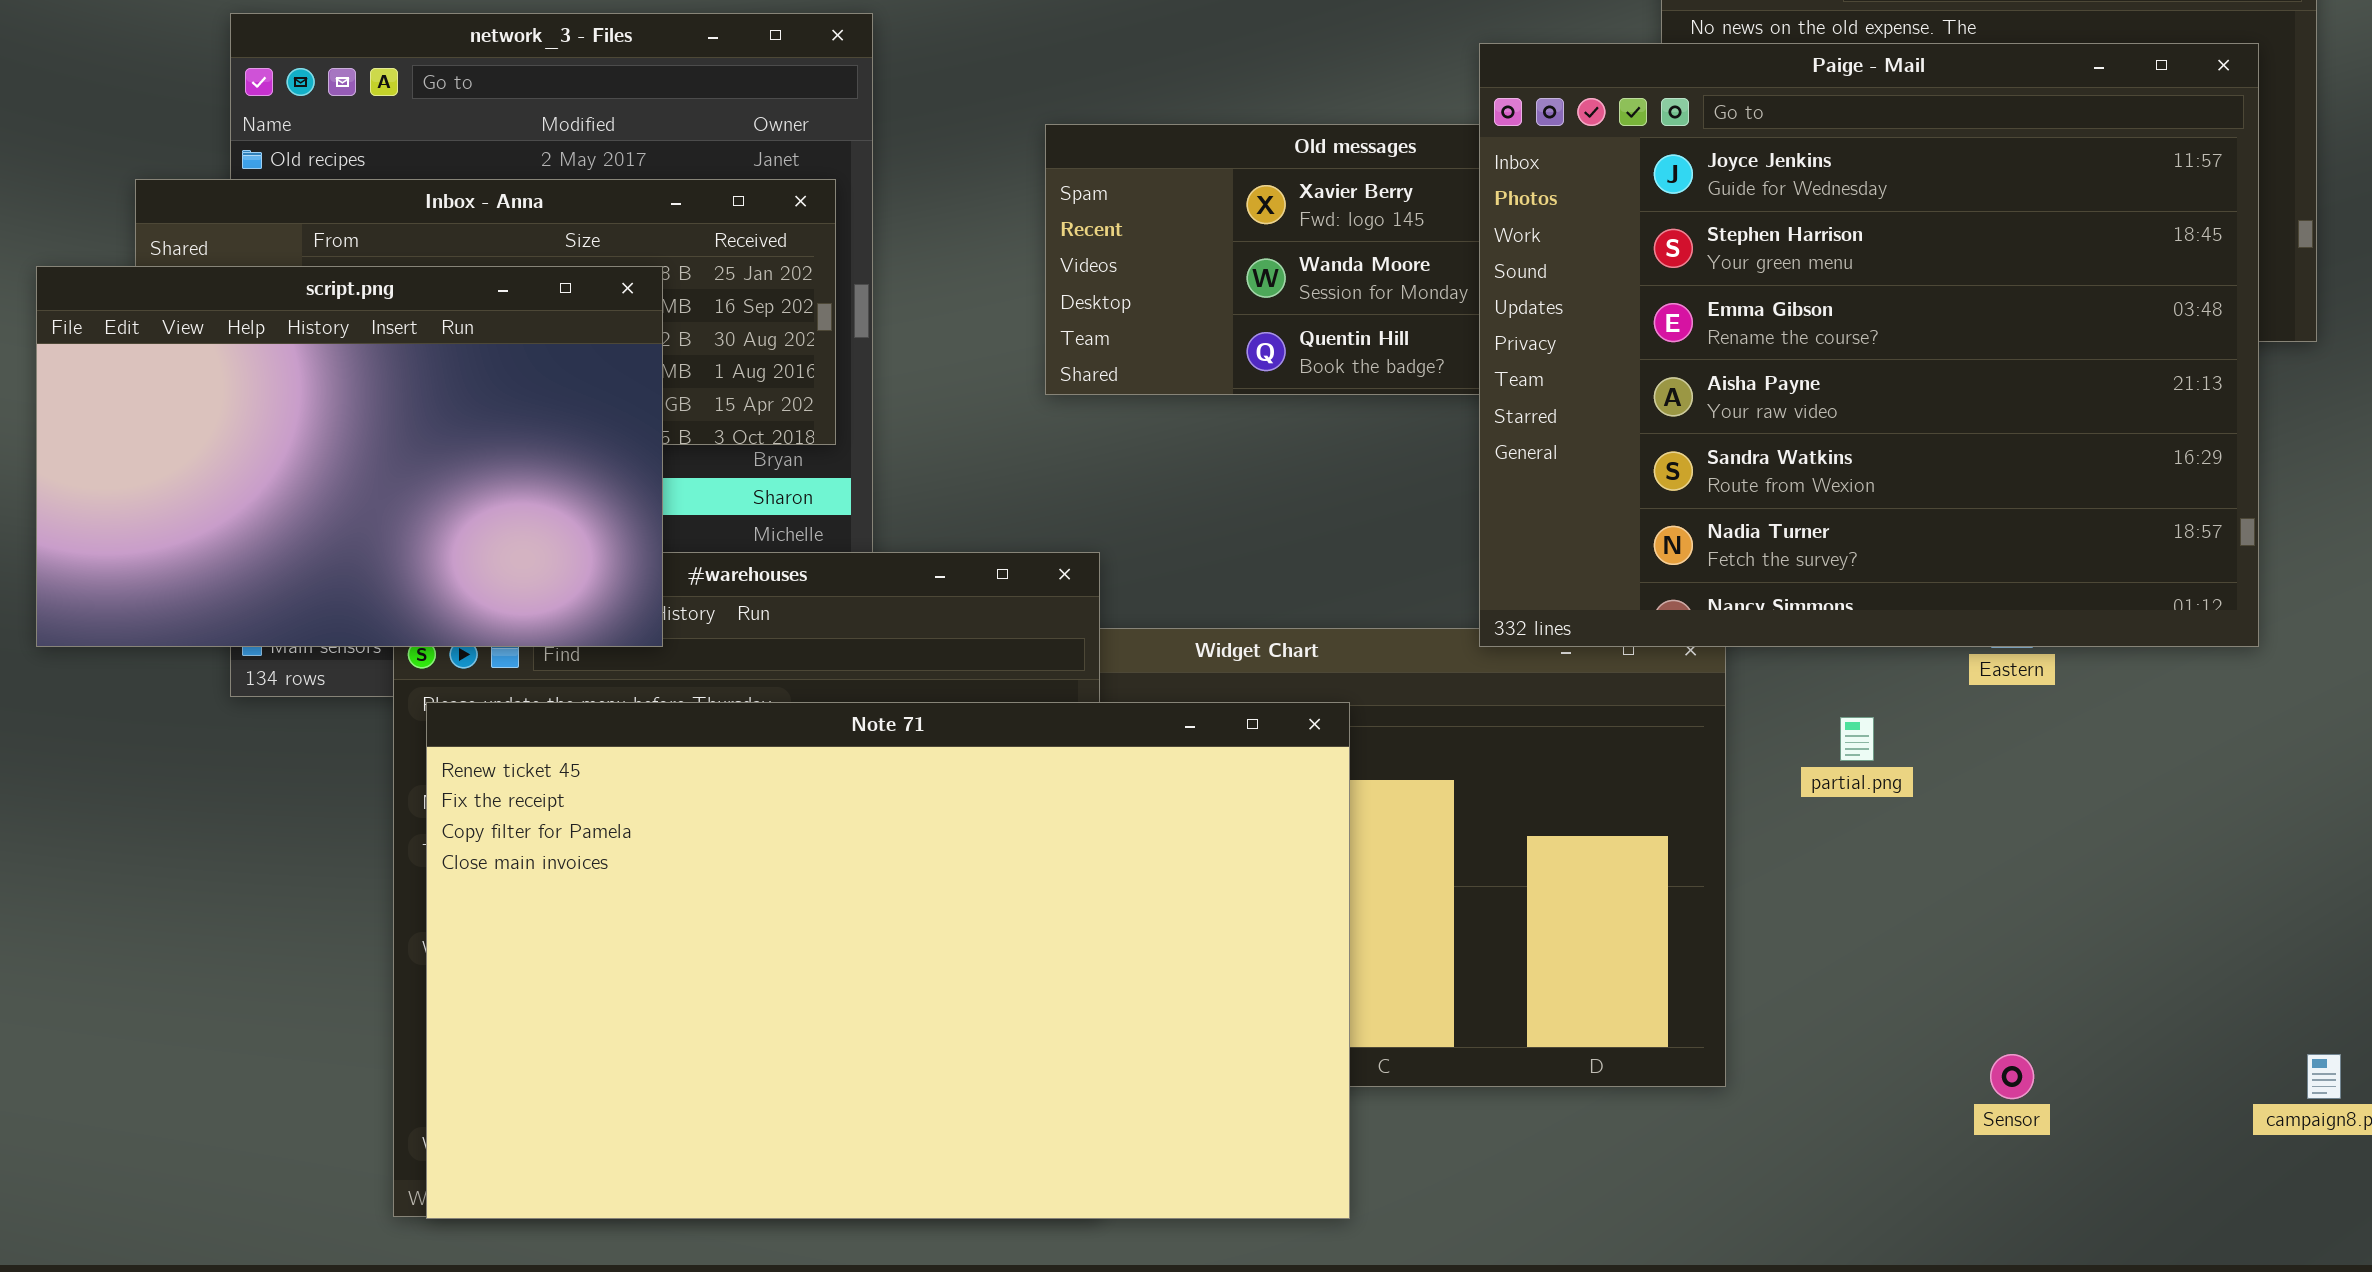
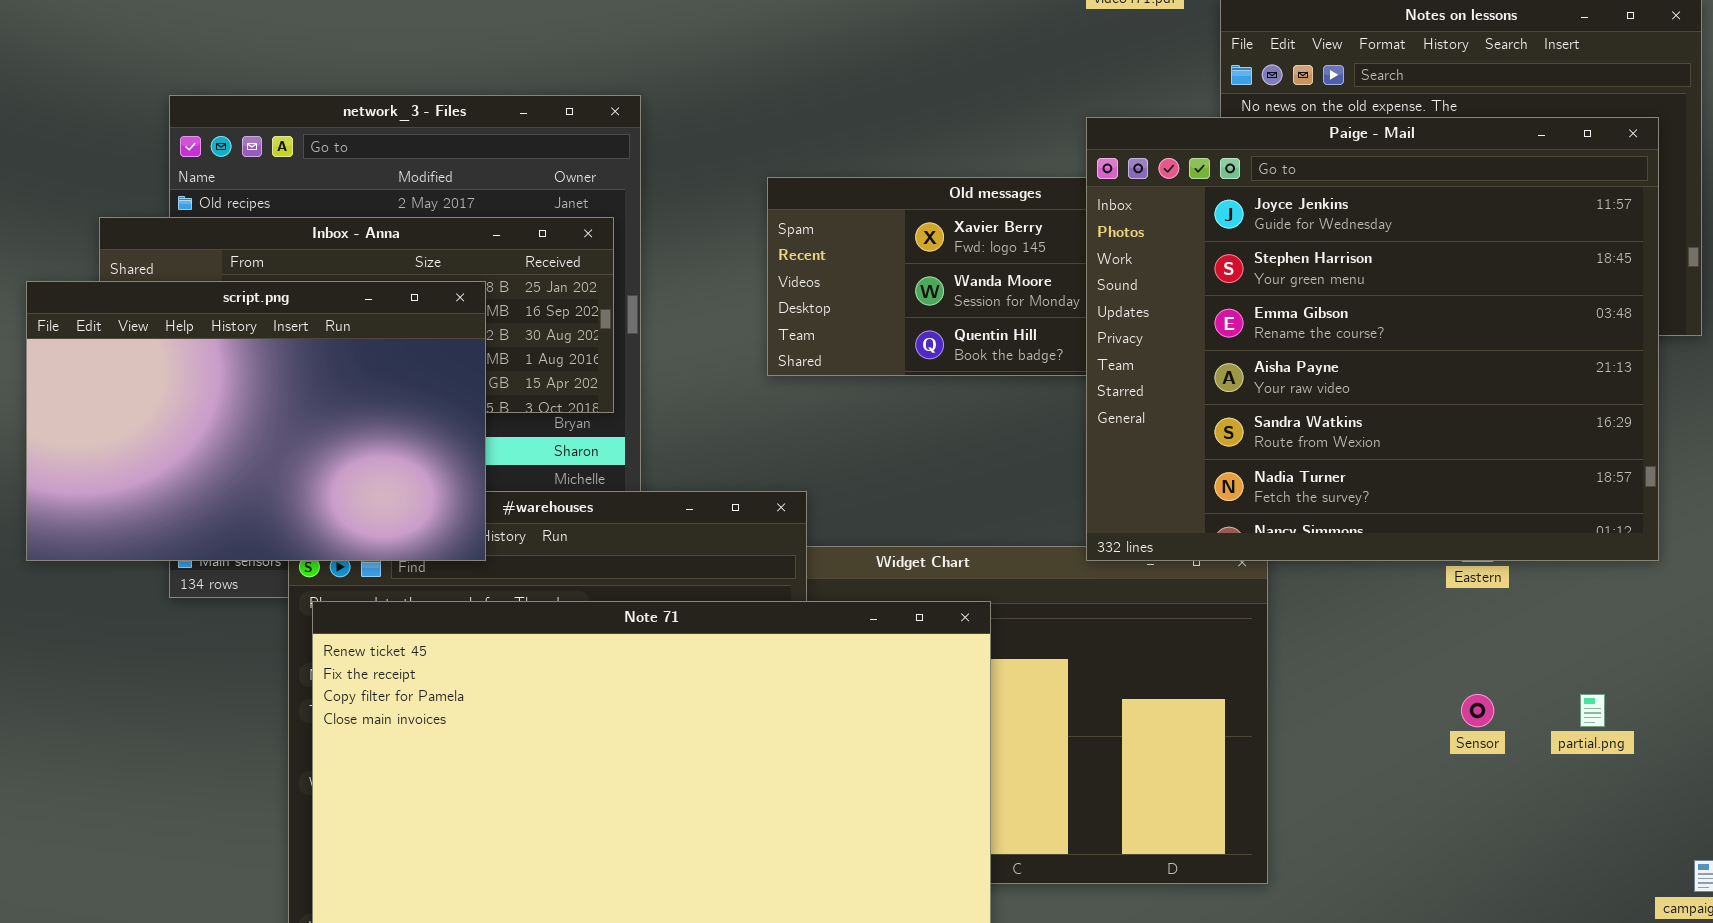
partial.png: [1840,717,1874,761] -> [1580,694,1605,727], moved
Sensor: [1990,1054,2034,1099] -> [1461,694,1494,727], moved

